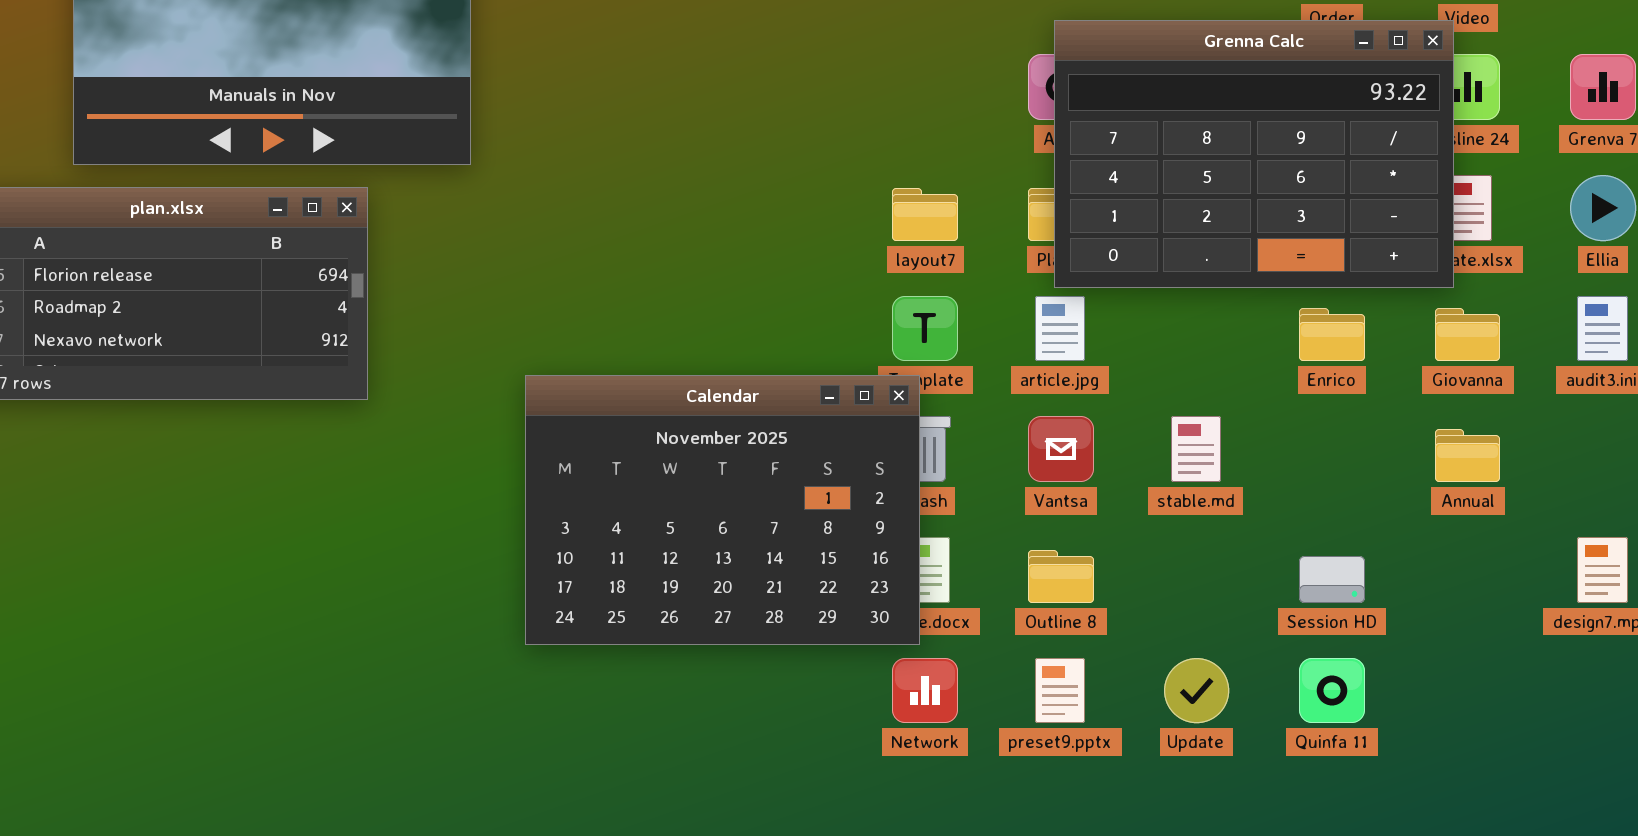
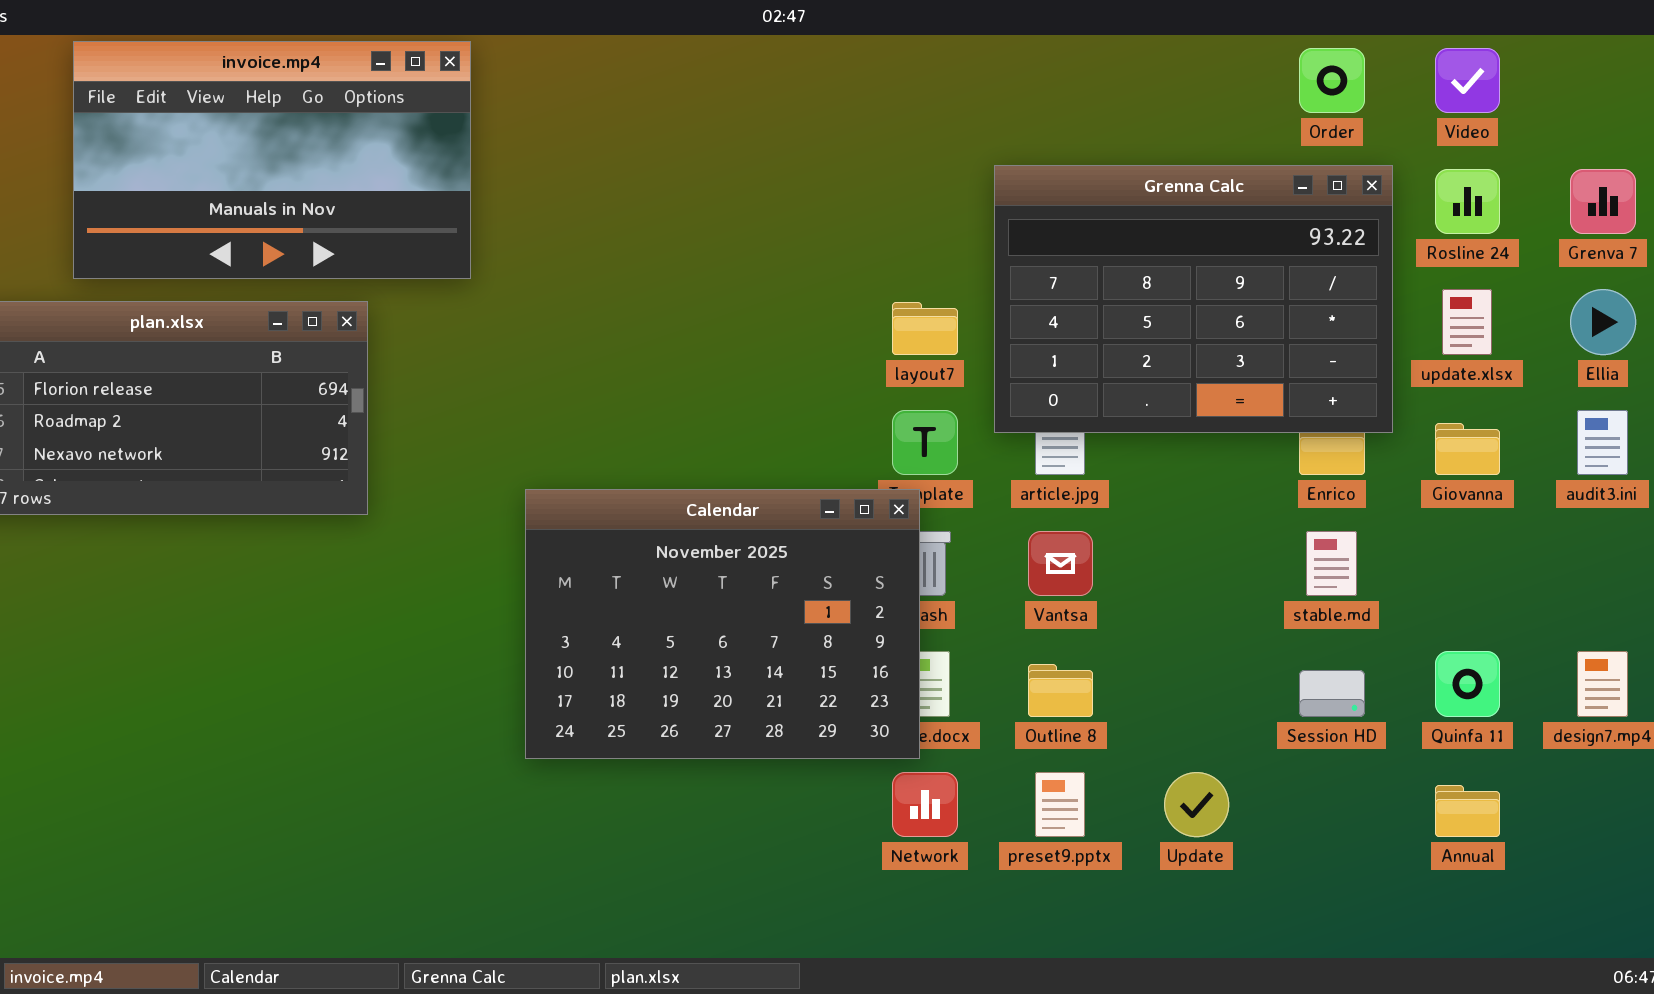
Grenna Calc: [1054,20,1454,288] -> [994,165,1393,433], moved
stable.md: [1171,416,1221,482] -> [1306,531,1357,596], moved
Annual: [1435,429,1500,482] -> [1435,785,1500,837], moved
Quinfa 11: [1299,658,1365,723] -> [1435,651,1500,717], moved

